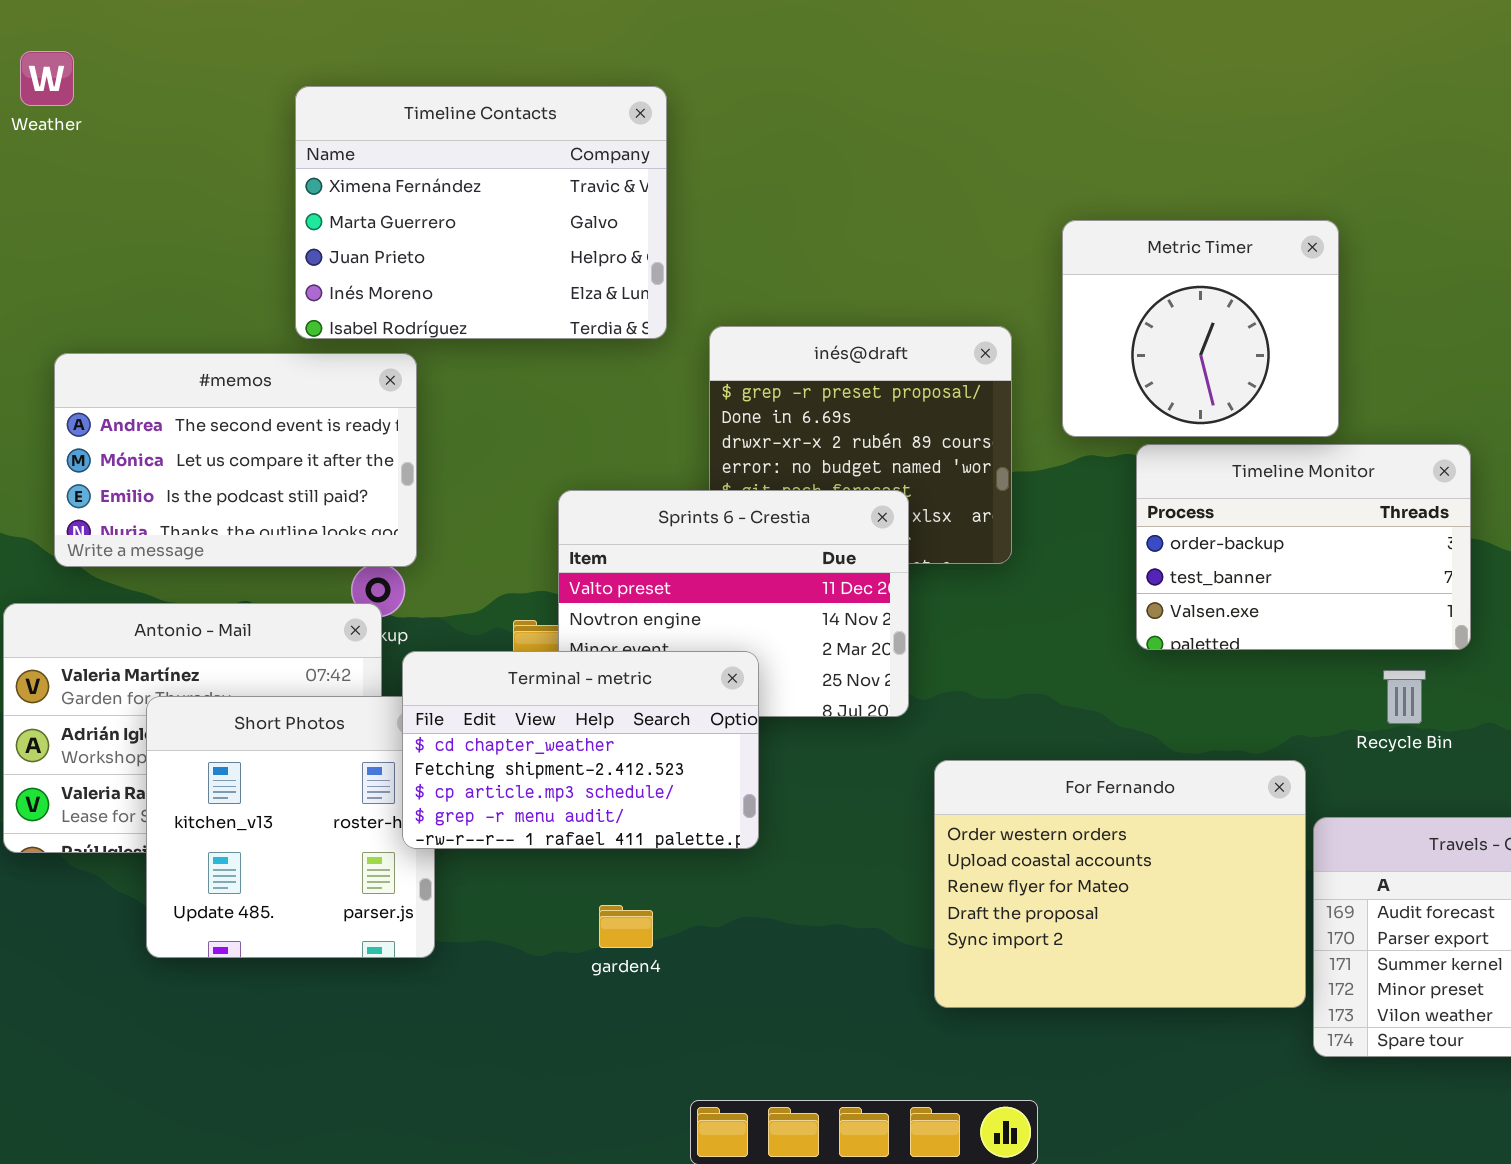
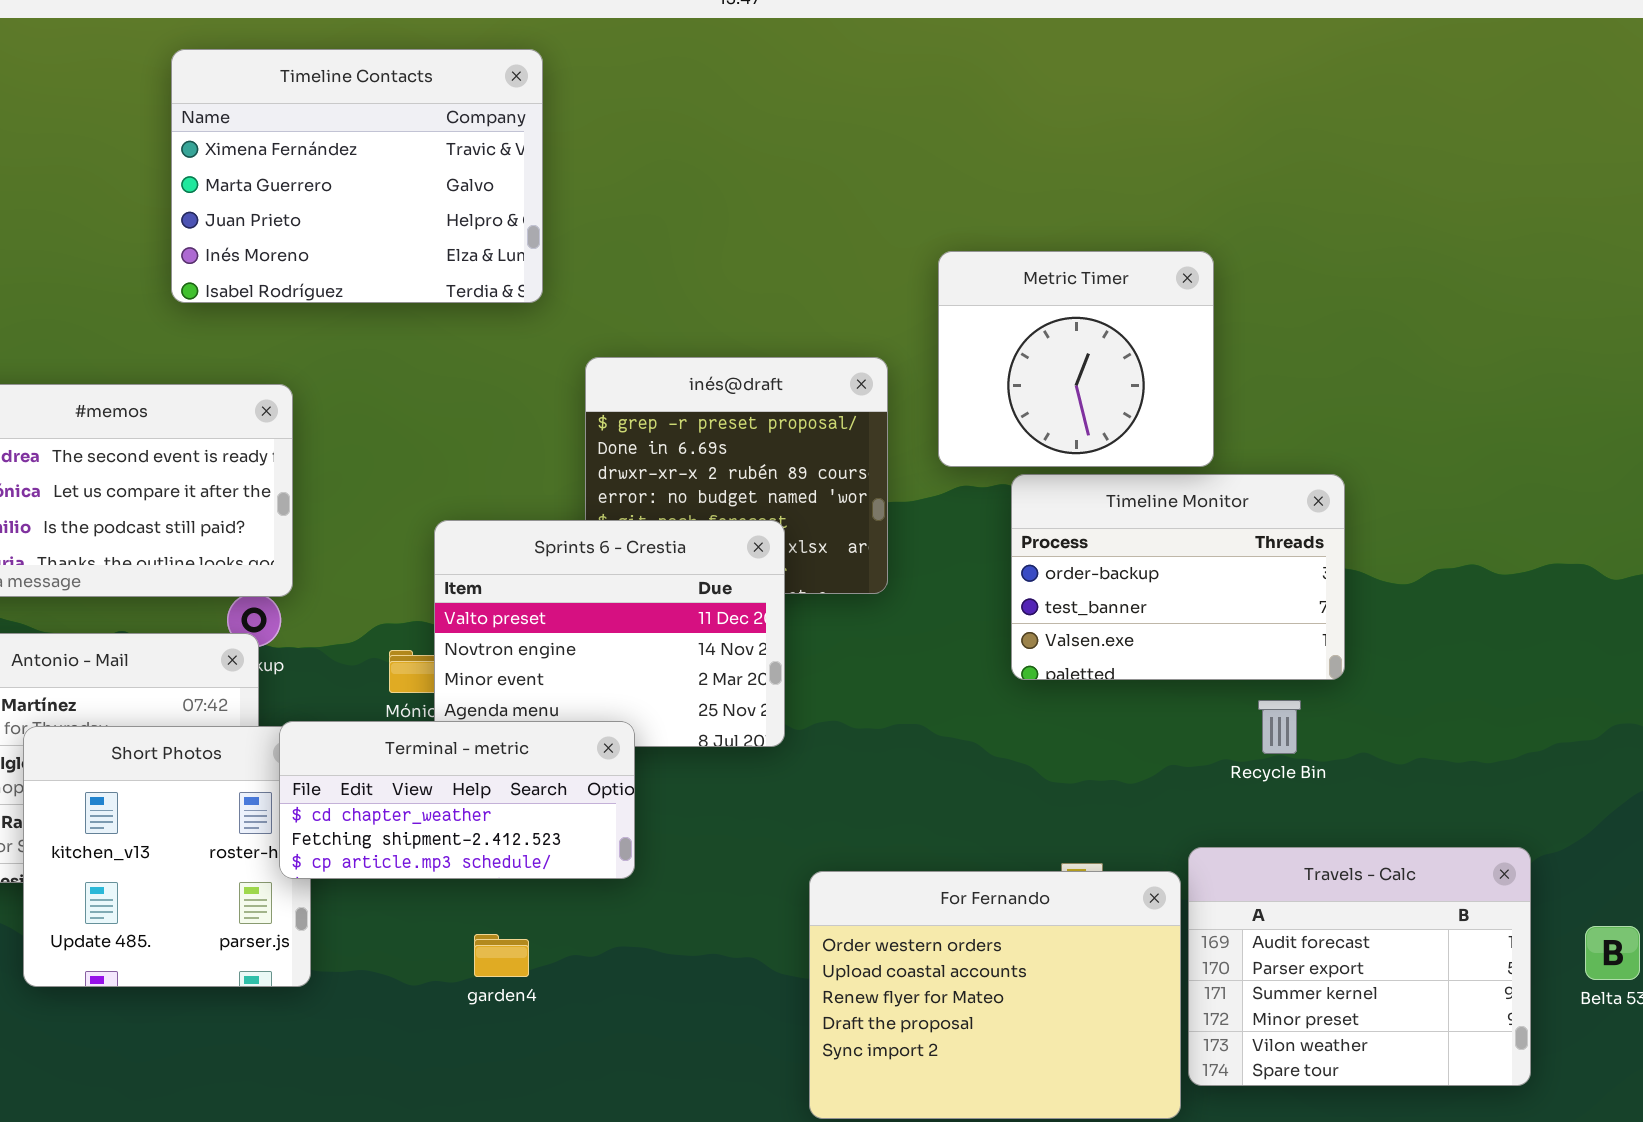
Timeline Contacts: [295,86,667,339] -> [171,49,543,303], moved
Terminal - metric: [402,651,759,849] -> [279,721,635,879], resized
For Fernando: [934,760,1306,1008] -> [809,871,1181,1119], moved

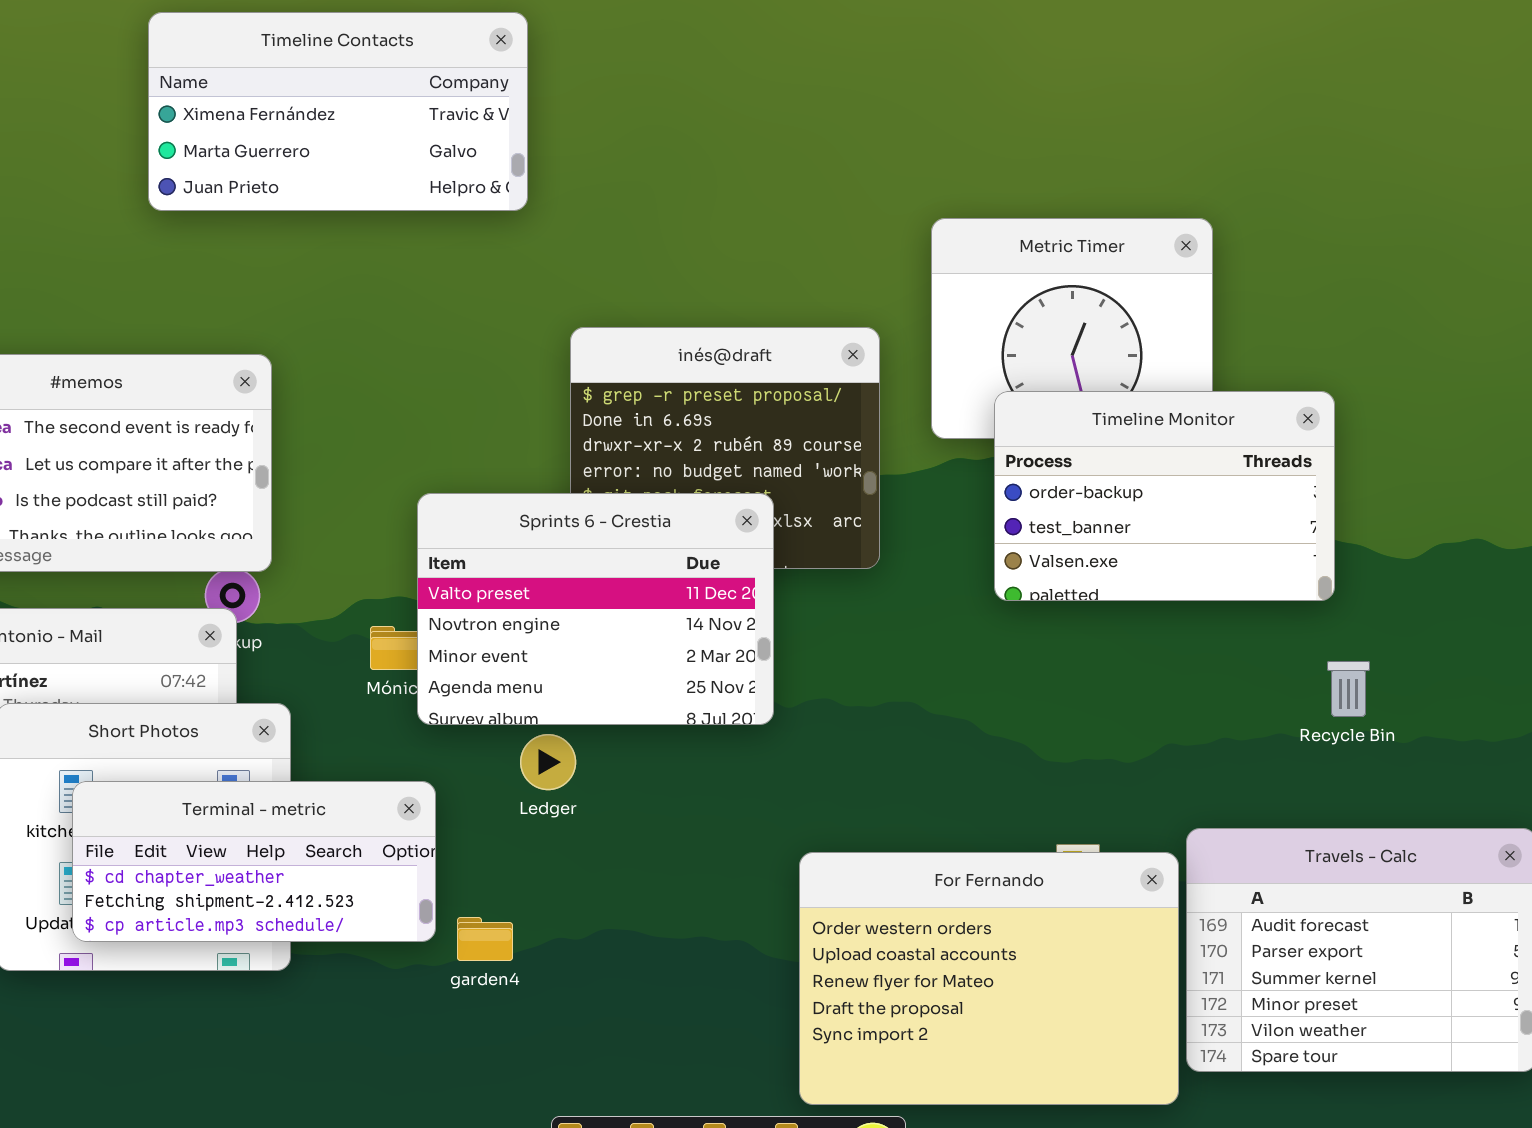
Timeline Contacts: [171,49,543,303] -> [148,12,528,211], resized
Timeline Monitor: [1011,474,1345,680] -> [994,391,1335,601], moved
Recycle Bin: [1258,700,1301,754] -> [1327,661,1370,717], moved
Terminal - metric: [279,721,635,879] -> [72,781,436,942], moved

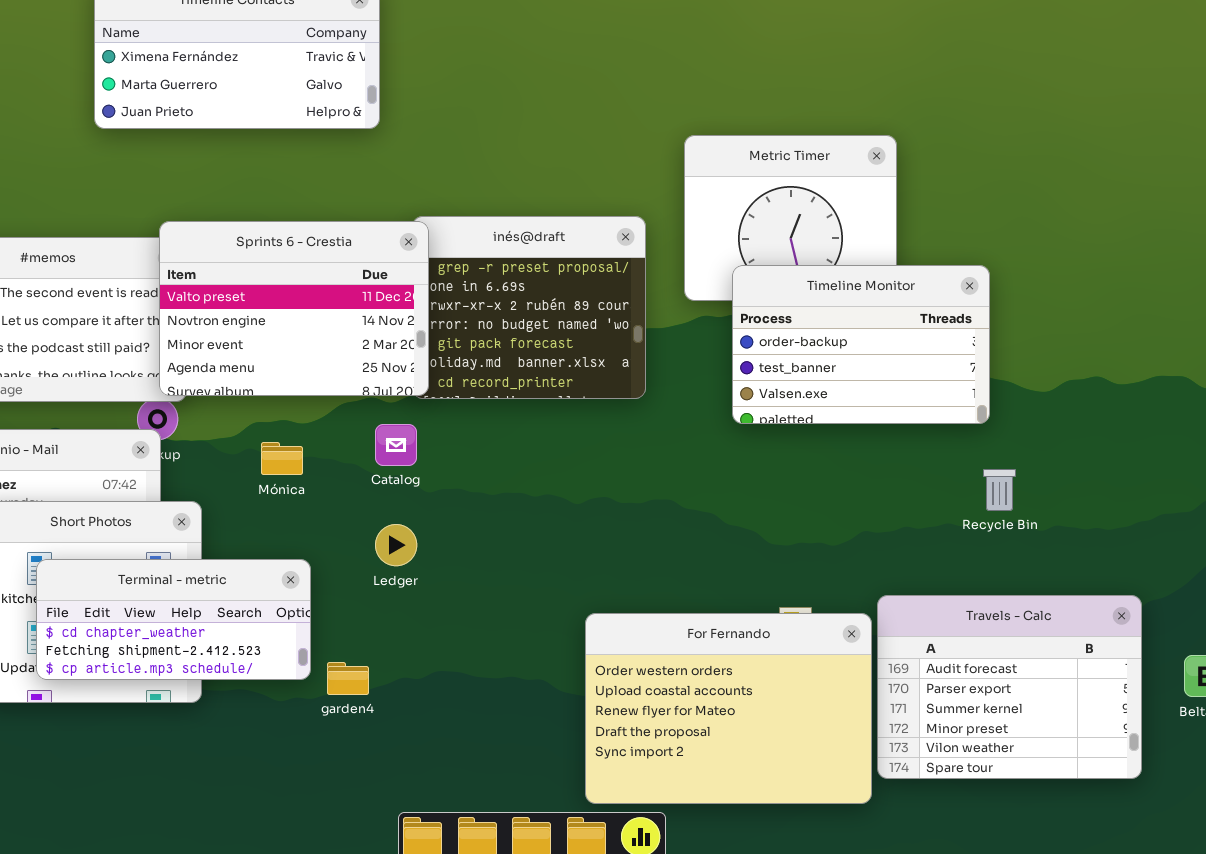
Sprints 6 - Crestia: [417,493,774,725] -> [159,221,429,396], moved

